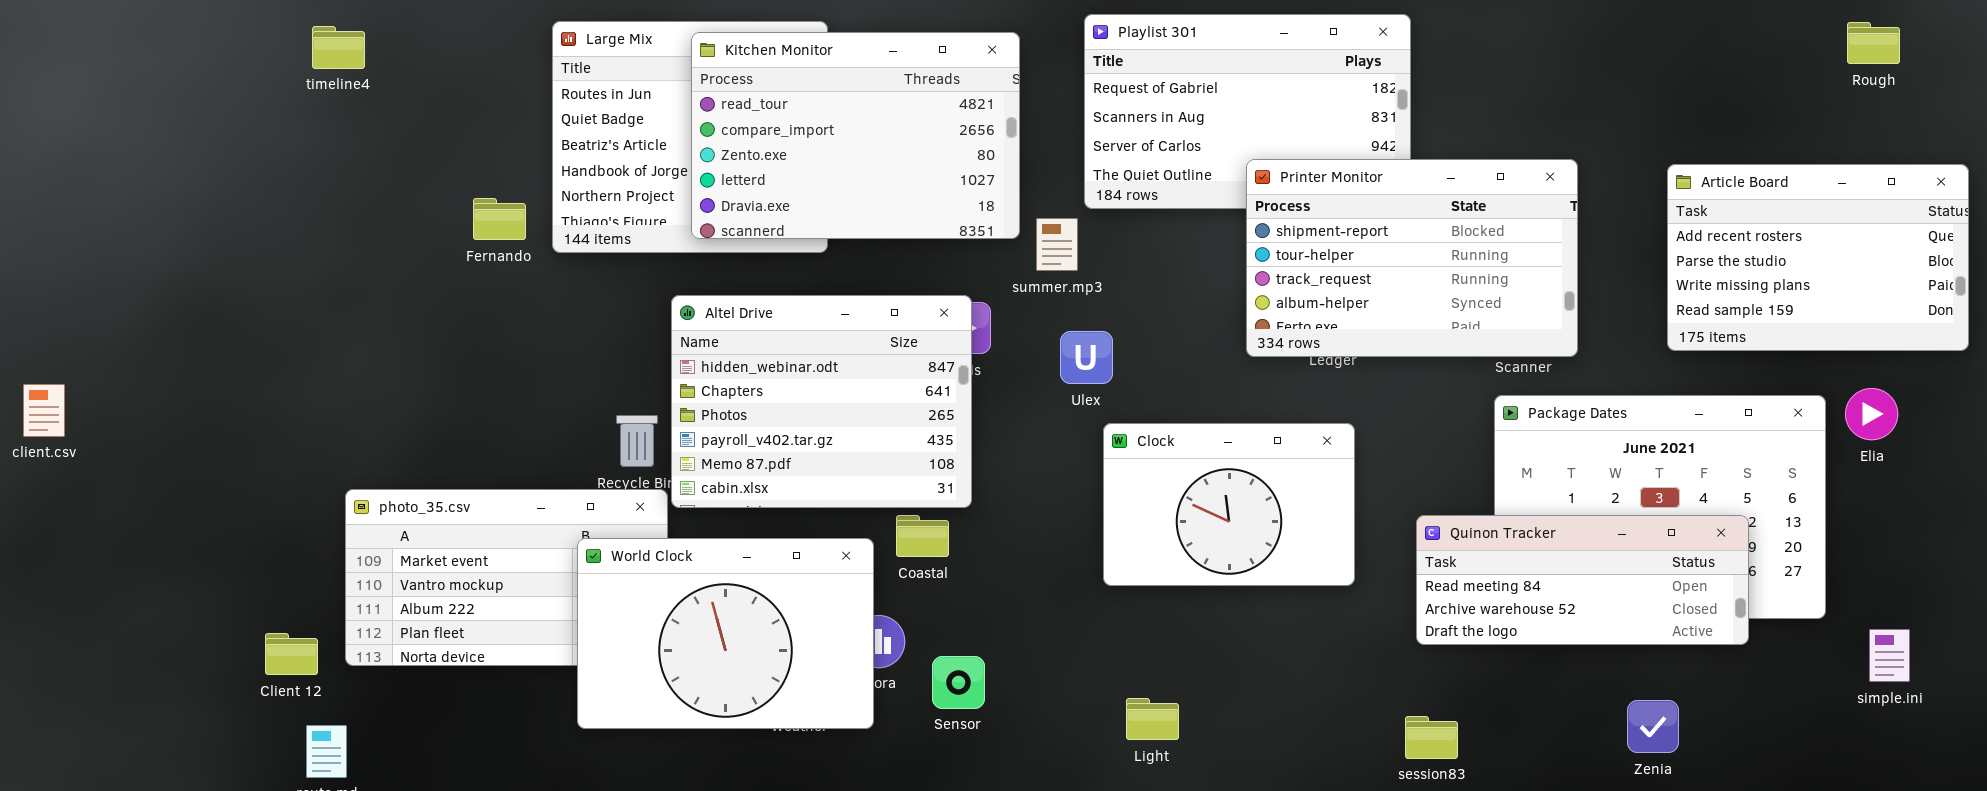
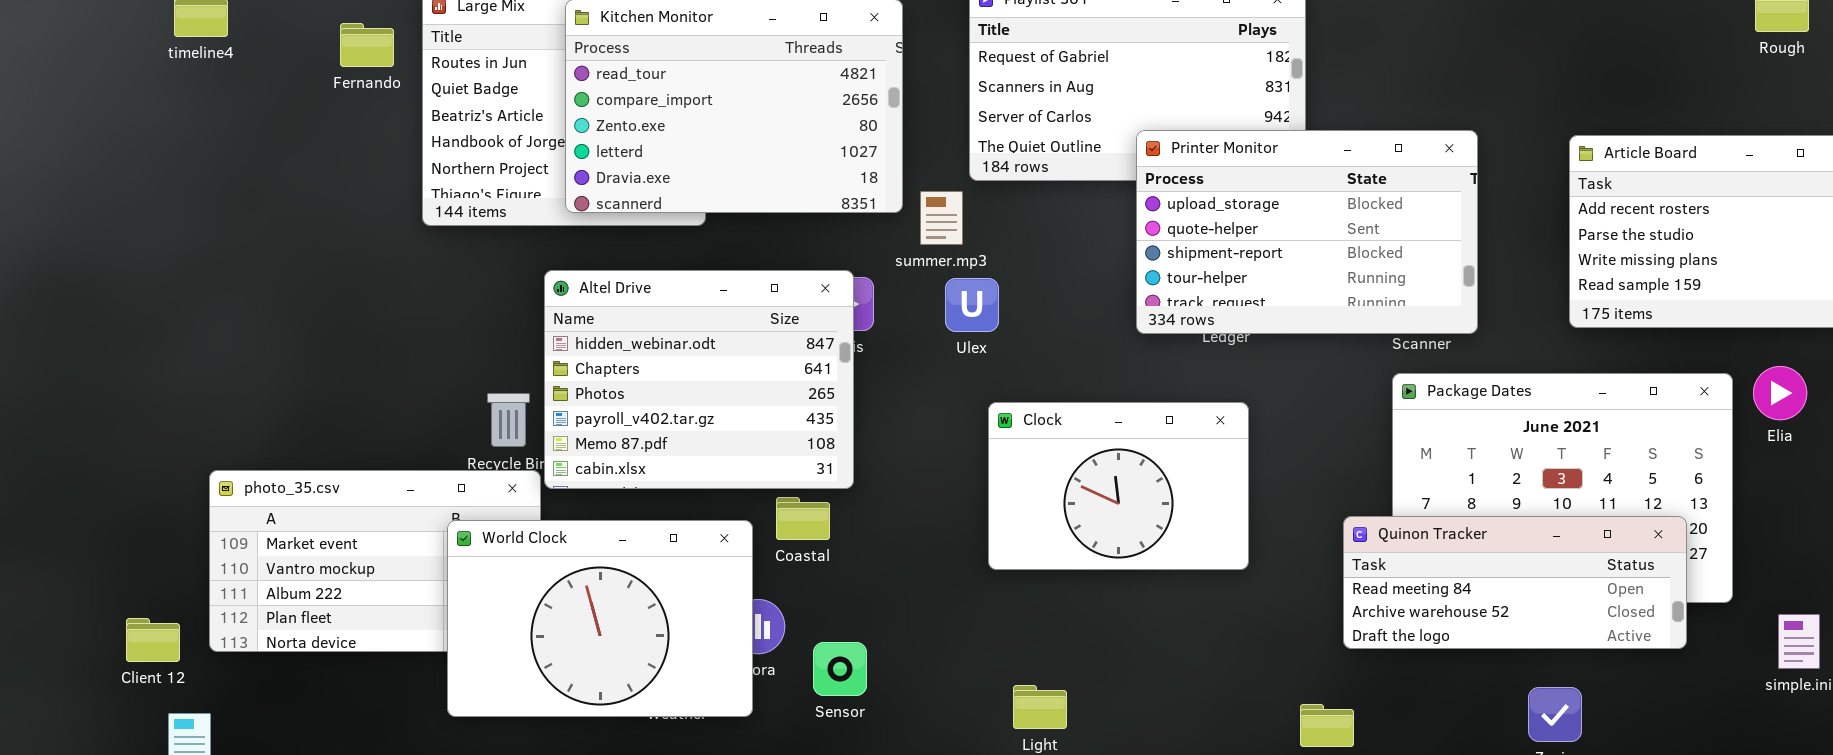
Printer Monitor: [1246,159,1578,357] -> [1136,130,1478,334], scrolled up 2 rows
Fernando: [473,198,526,240] -> [340,23,394,67], moved
Ulex: [1060,331,1113,384] -> [945,278,999,332], moved
Quinon Tracker: [1416,515,1749,645] -> [1343,516,1687,649], moved

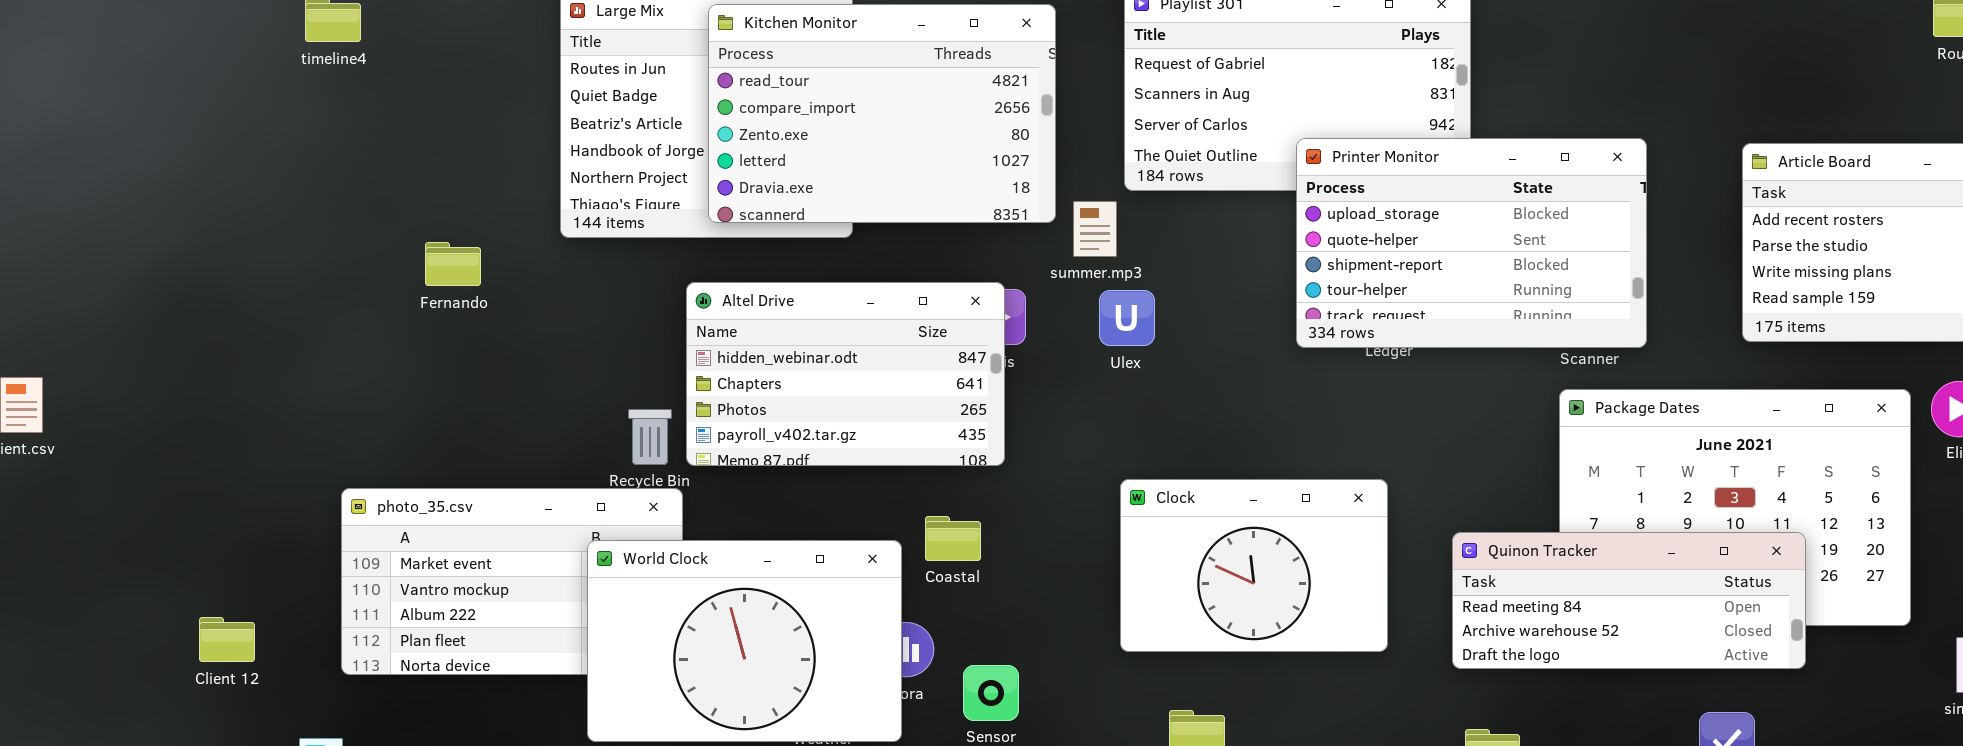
Fernando: [340,23,394,67] -> [425,242,481,286], moved
Altel Drive: [544,270,854,489] -> [686,282,1005,466], resized
Clock: [988,402,1249,570] -> [1120,479,1388,652], moved
Quinon Tracker: [1343,516,1687,649] -> [1452,532,1806,669], moved
Client 12: [126,618,180,662] -> [199,617,255,662], moved

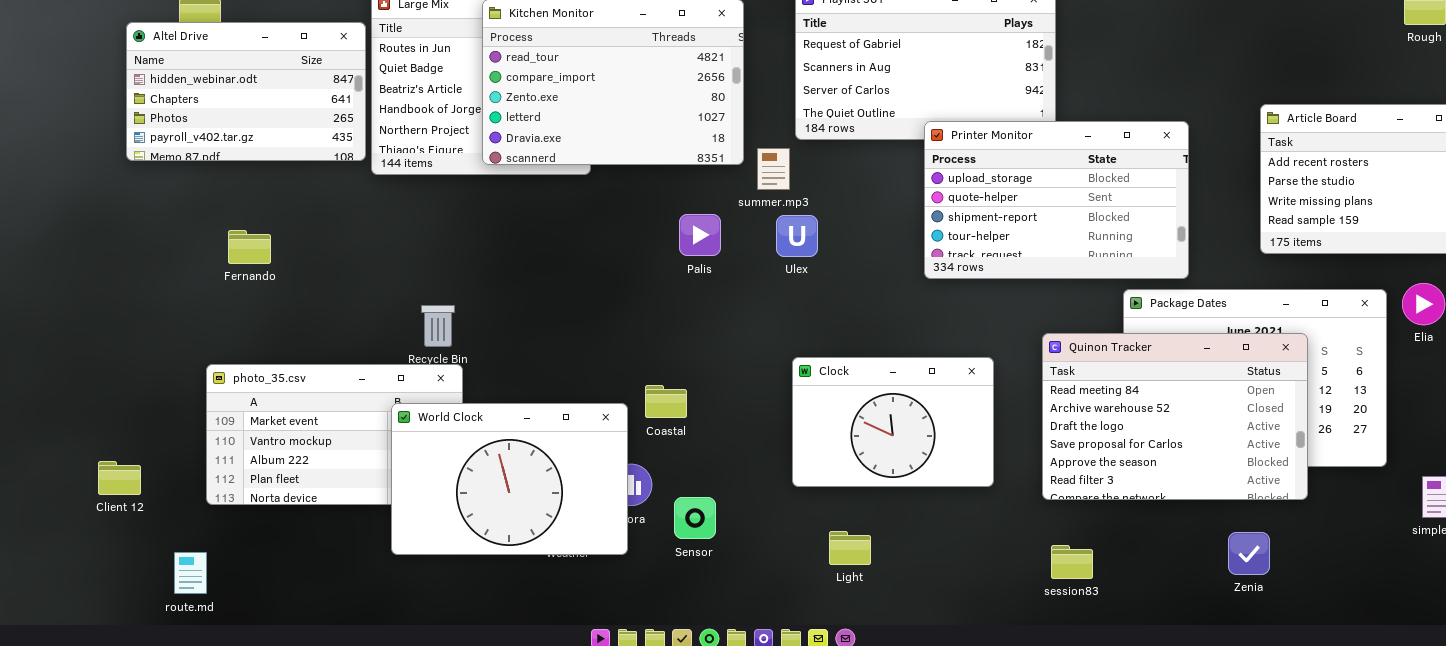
Printer Monitor: [1296,138,1647,348] -> [924,121,1189,279], moved
Fernando: [425,242,481,286] -> [228,230,271,264], moved
Altel Drive: [686,282,1005,466] -> [126,22,366,161], moved
Quinon Tracker: [1452,532,1806,669] -> [1042,333,1308,500], resized

